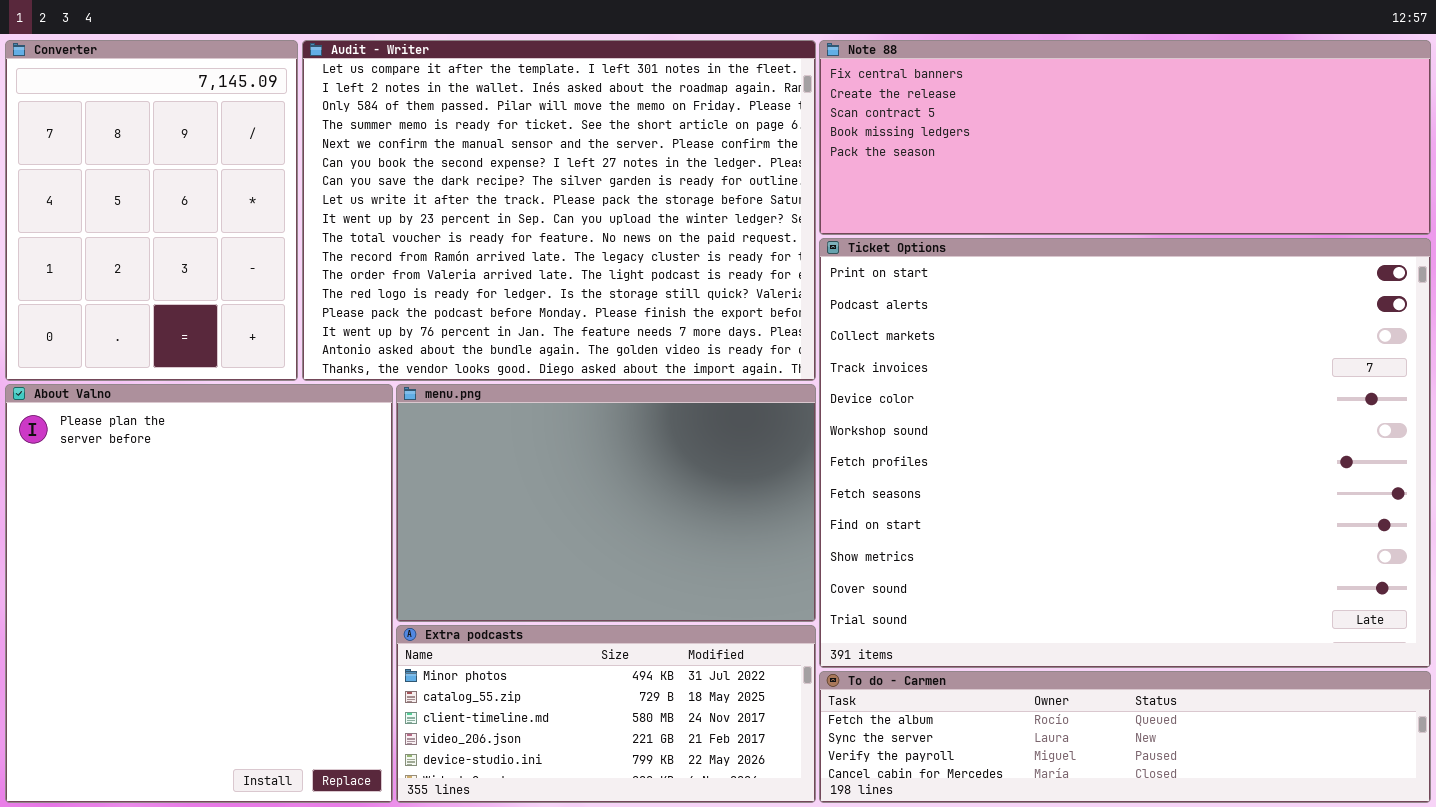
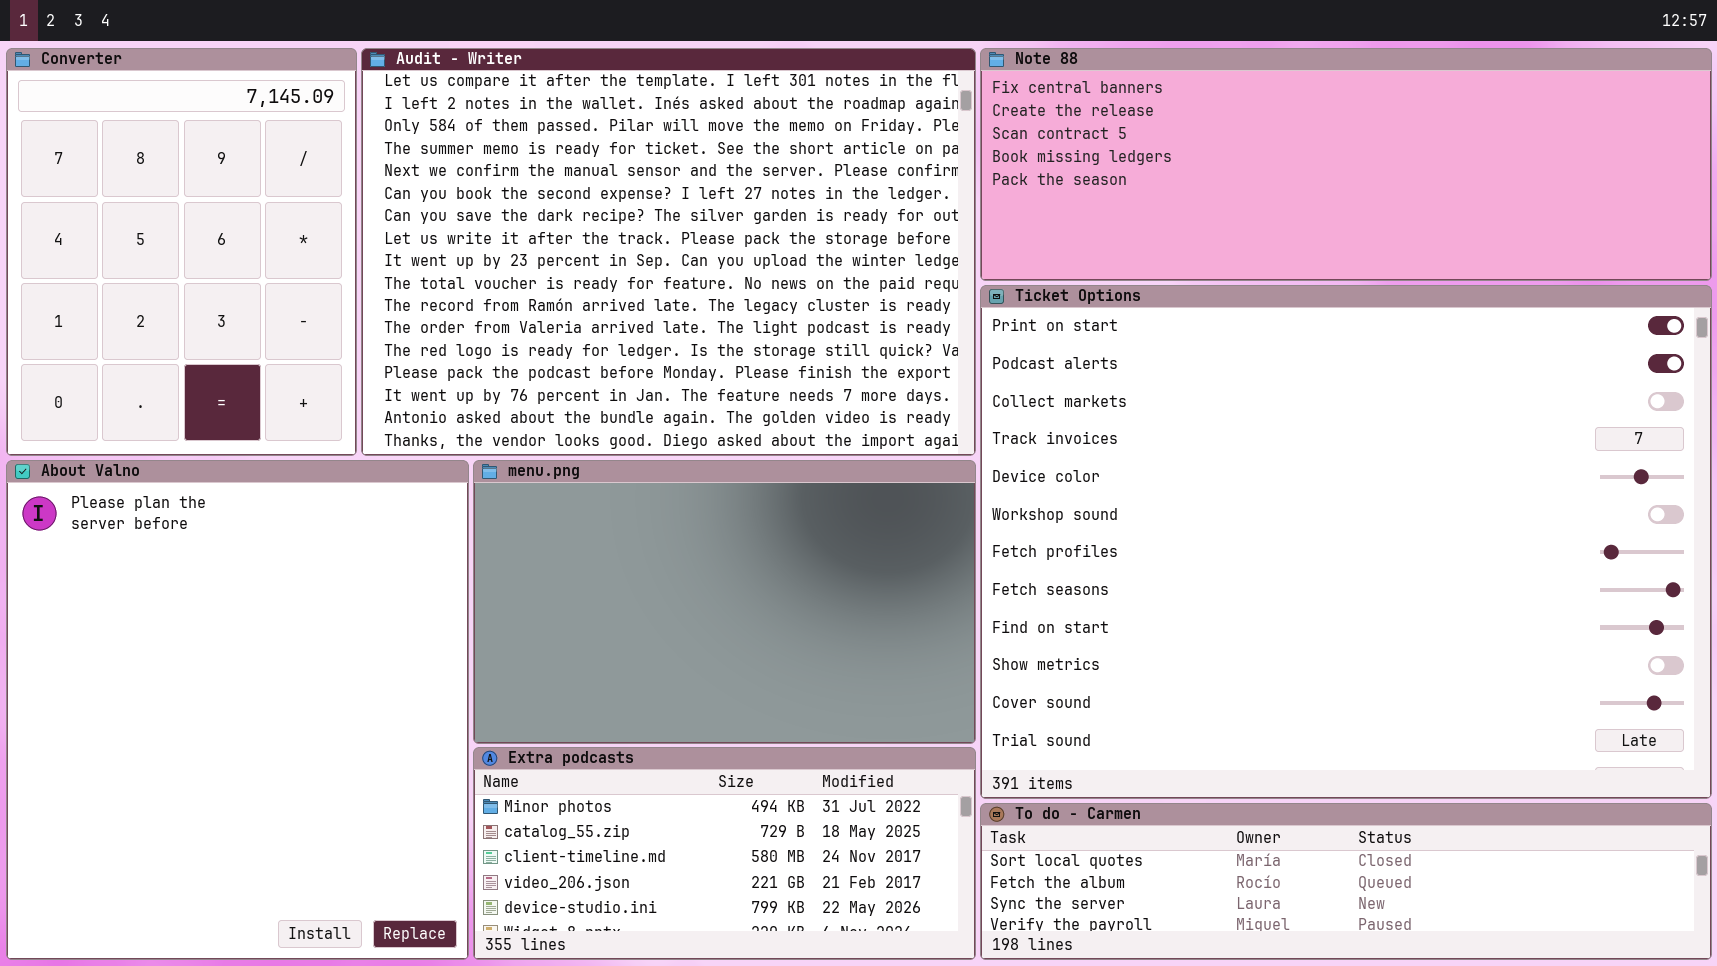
To do - Carmen: [819,671,1431,803] -> [980,803,1712,960], scrolled up 1 row

